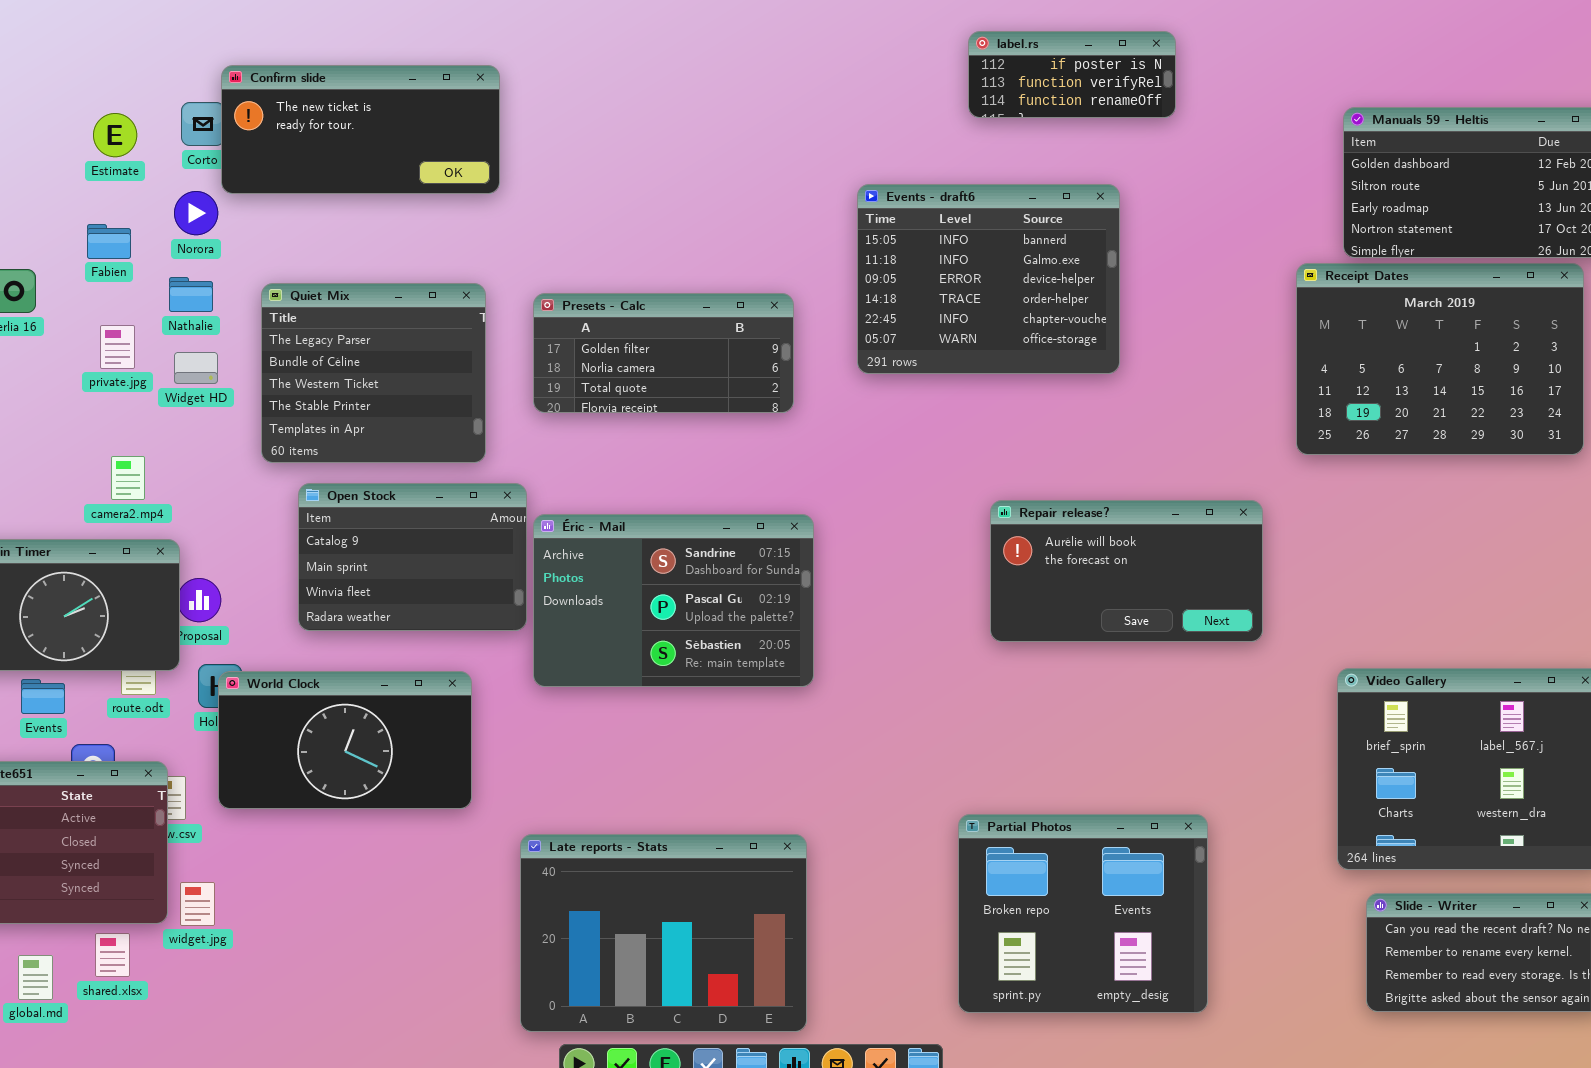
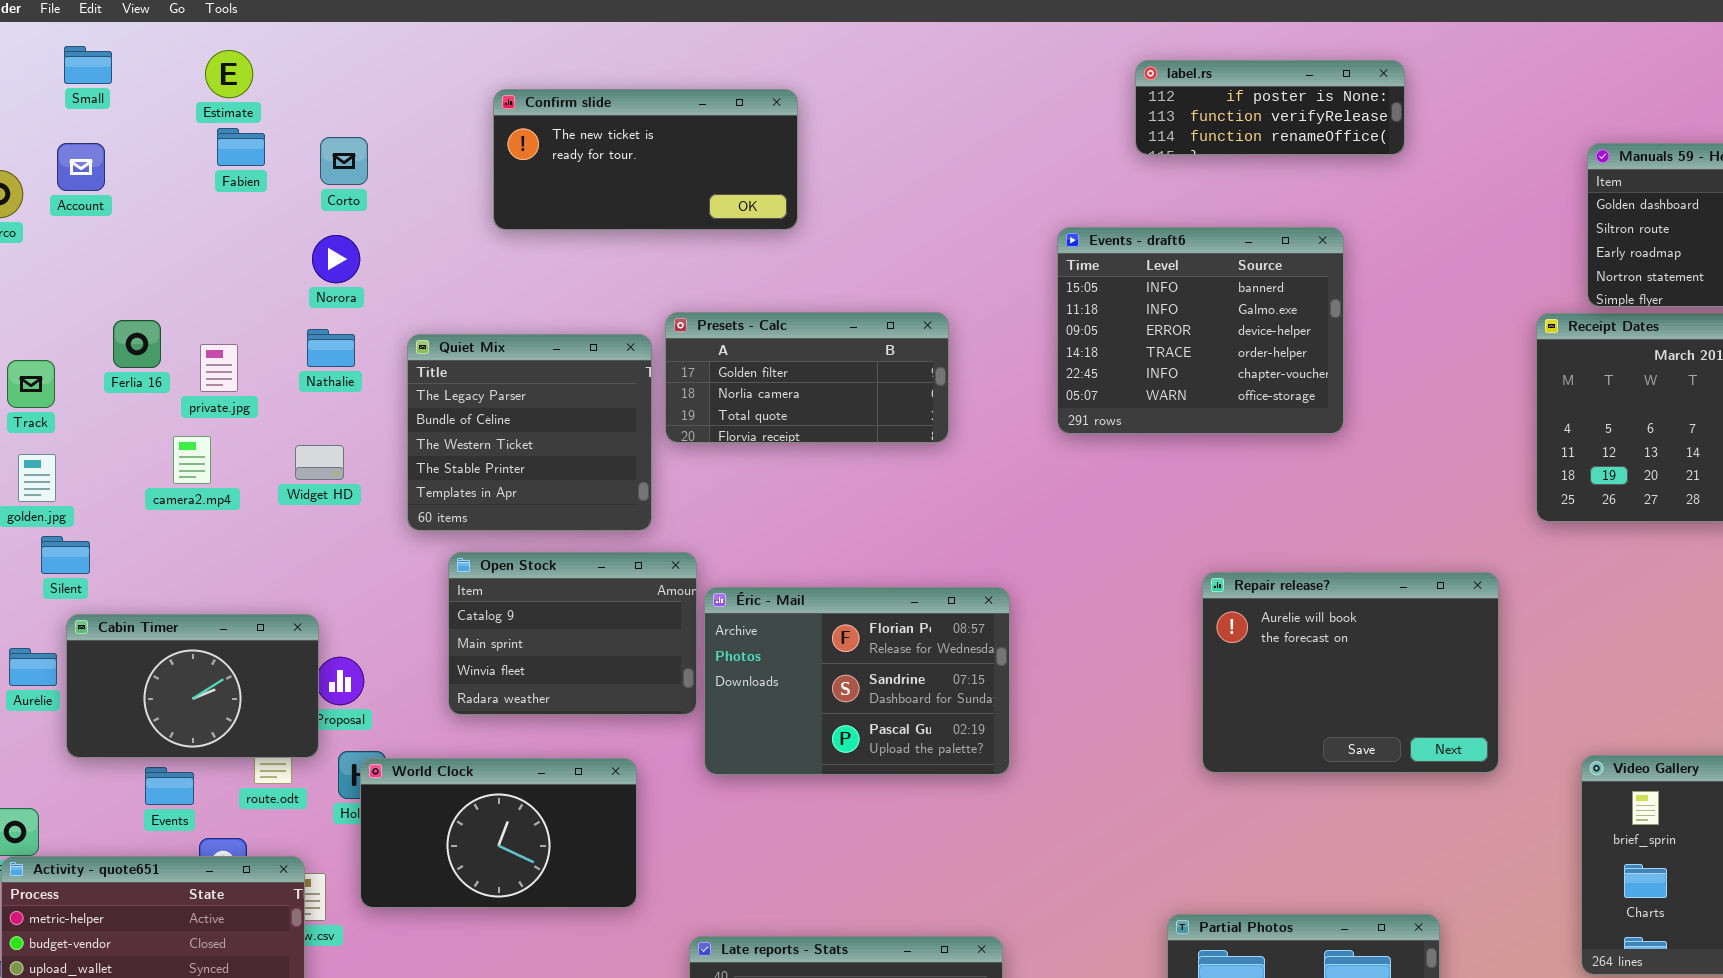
label.rs: [968,31,1176,118] -> [1135,60,1405,155], resized
Confirm slide: [221,65,500,194] -> [493,89,798,230], moved
Estimate: [93,113,137,157] -> [205,50,253,98], moved
Fabien: [87,224,131,259] -> [217,128,265,166], moved
Presets - Calc: [533,293,794,413] -> [665,312,949,443], moved
private.jpg: [100,325,135,369] -> [200,344,238,392], moved
Widget HD: [174,352,218,384] -> [295,445,344,480], moved
camera2.mp4: [111,456,145,500] -> [173,436,211,484], moved
Repair release?: [990,500,1263,642] -> [1202,572,1499,773], resized
Éric - Mail: [533,514,814,687] -> [704,587,1010,775], scrolled up 1 row

